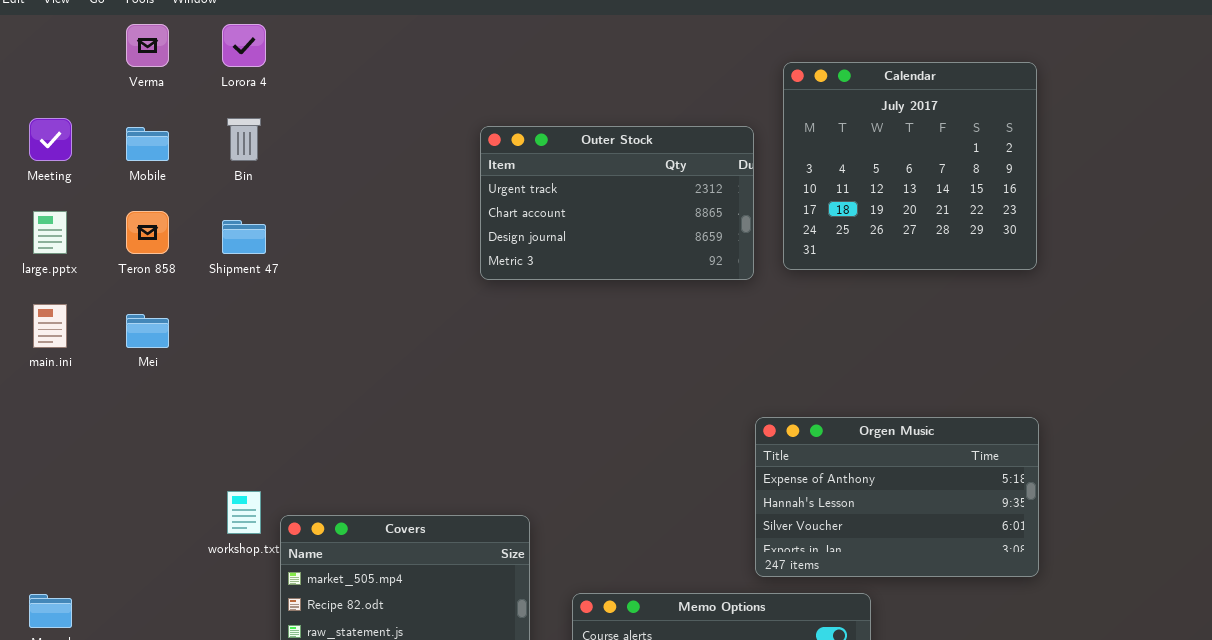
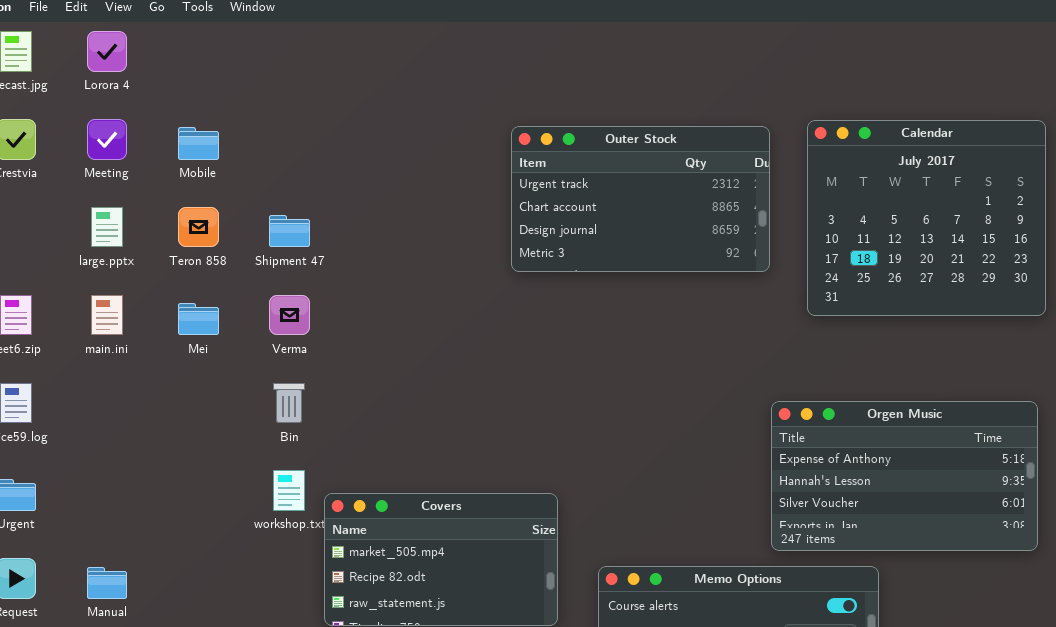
Verma: [126,24,169,67] -> [269,295,310,335], moved
Lorora 4: [222,24,266,67] -> [87,31,127,72], moved
Calendar: [783,62,1037,270] -> [807,120,1046,316], moved
Bin: [227,118,261,161] -> [273,383,305,423], moved

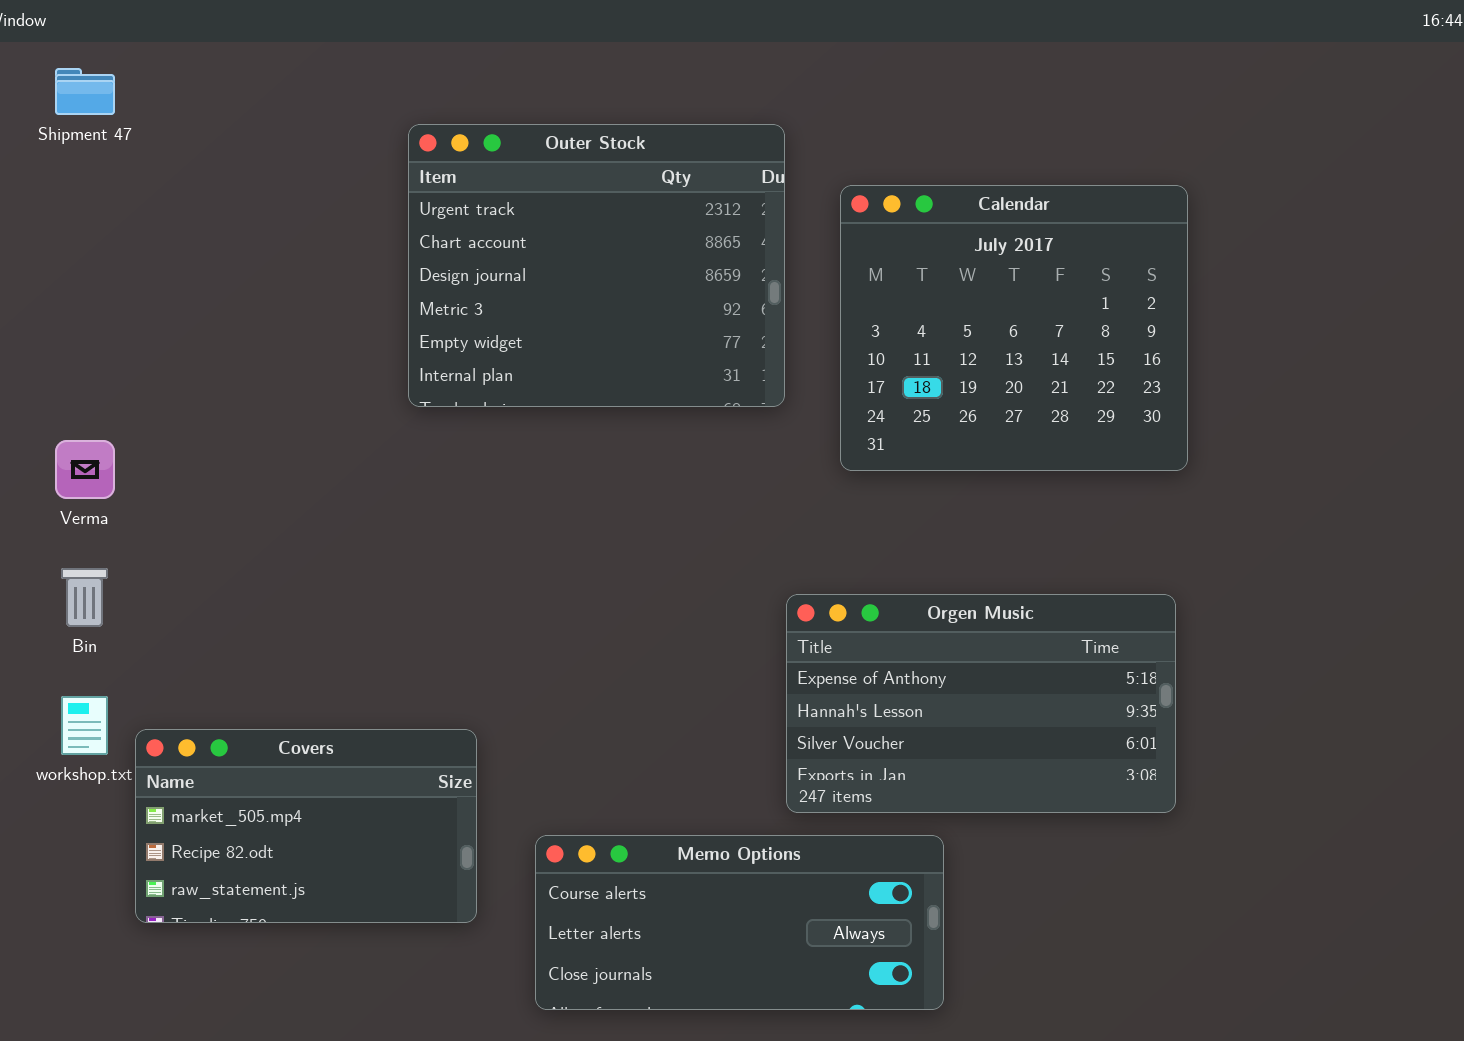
Outer Stock: [511,126,770,272] -> [408,124,785,407], resized
Shipment 47: [269,215,310,247] -> [55,68,115,115], moved

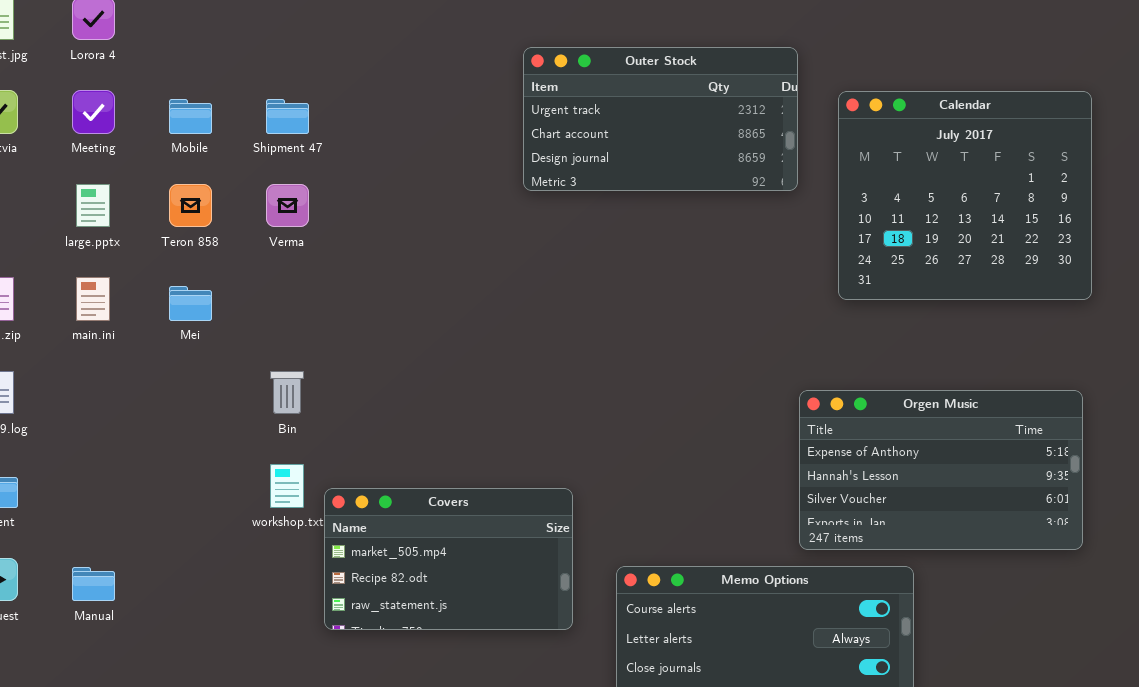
Shipment 47: [55,68,115,115] -> [266,99,309,134], moved
Outer Stock: [408,124,785,407] -> [523,47,798,191], resized
Verma: [55,440,115,499] -> [266,184,309,227], moved

